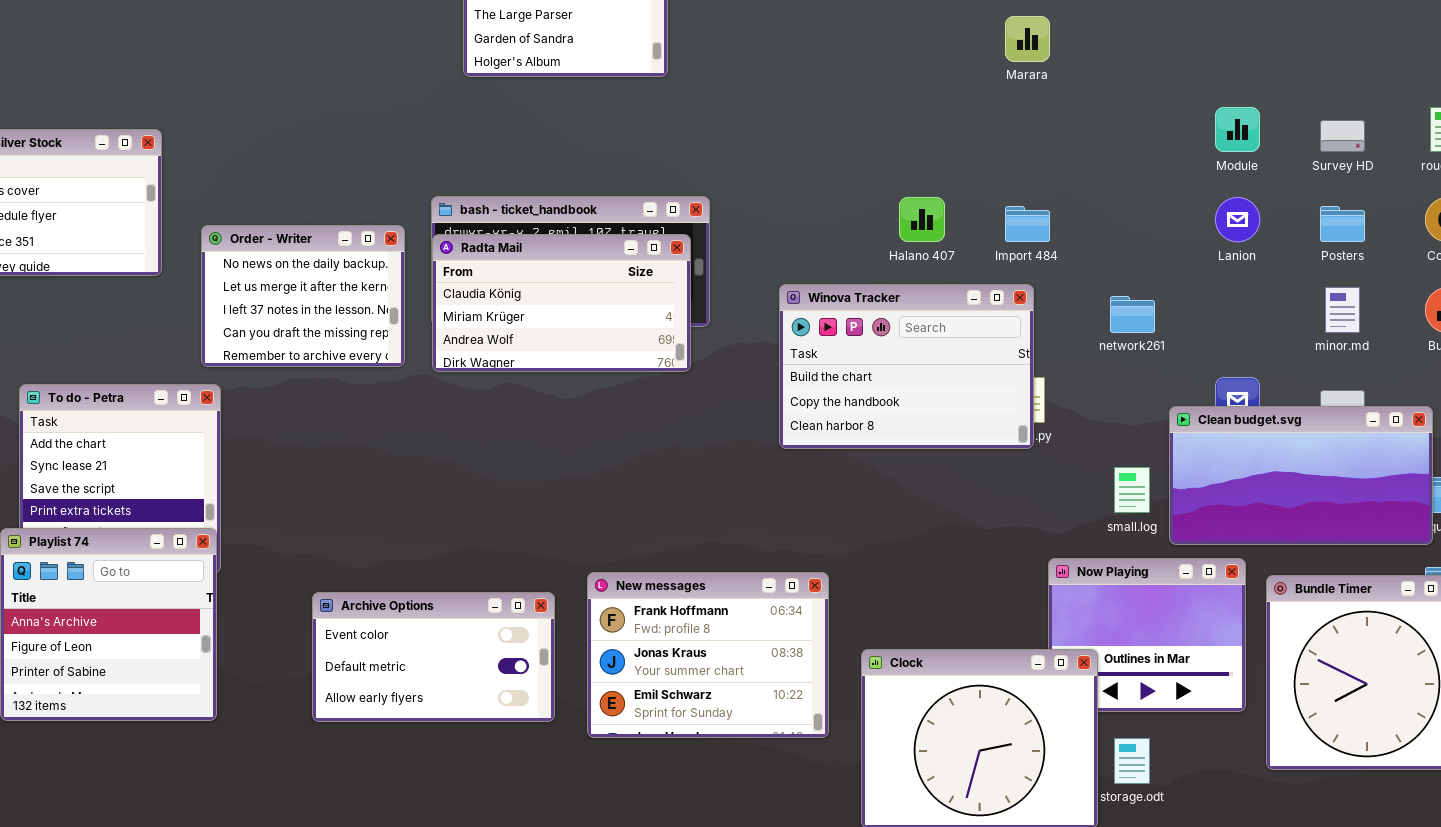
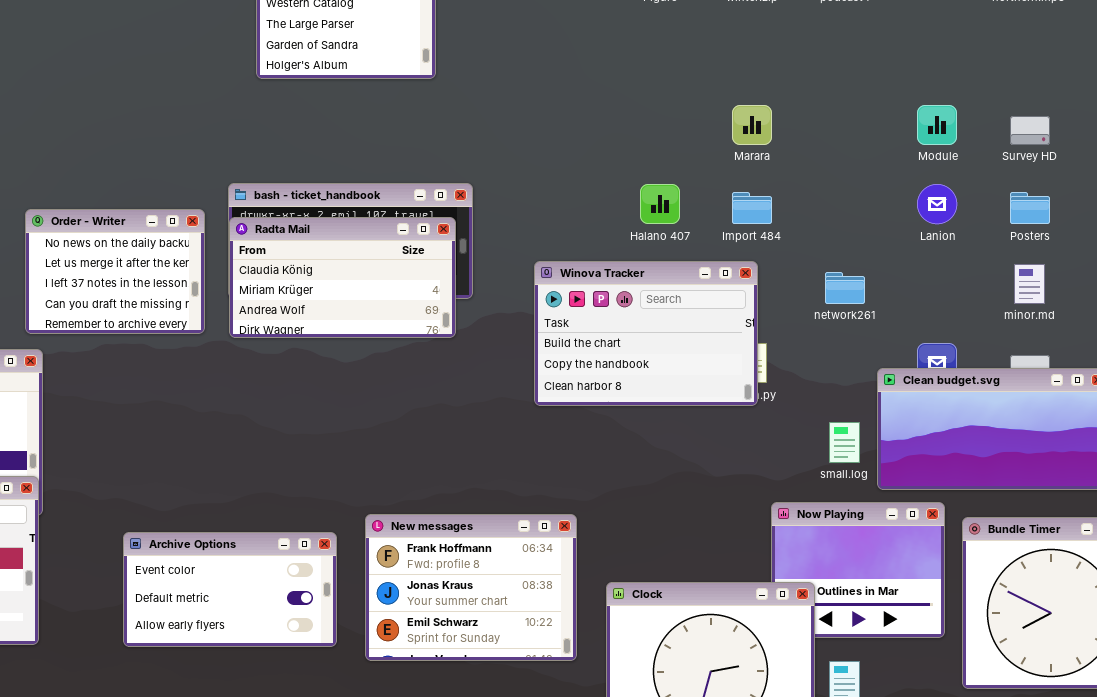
Marara: [1005,16,1050,62] -> [732,105,772,145], moved

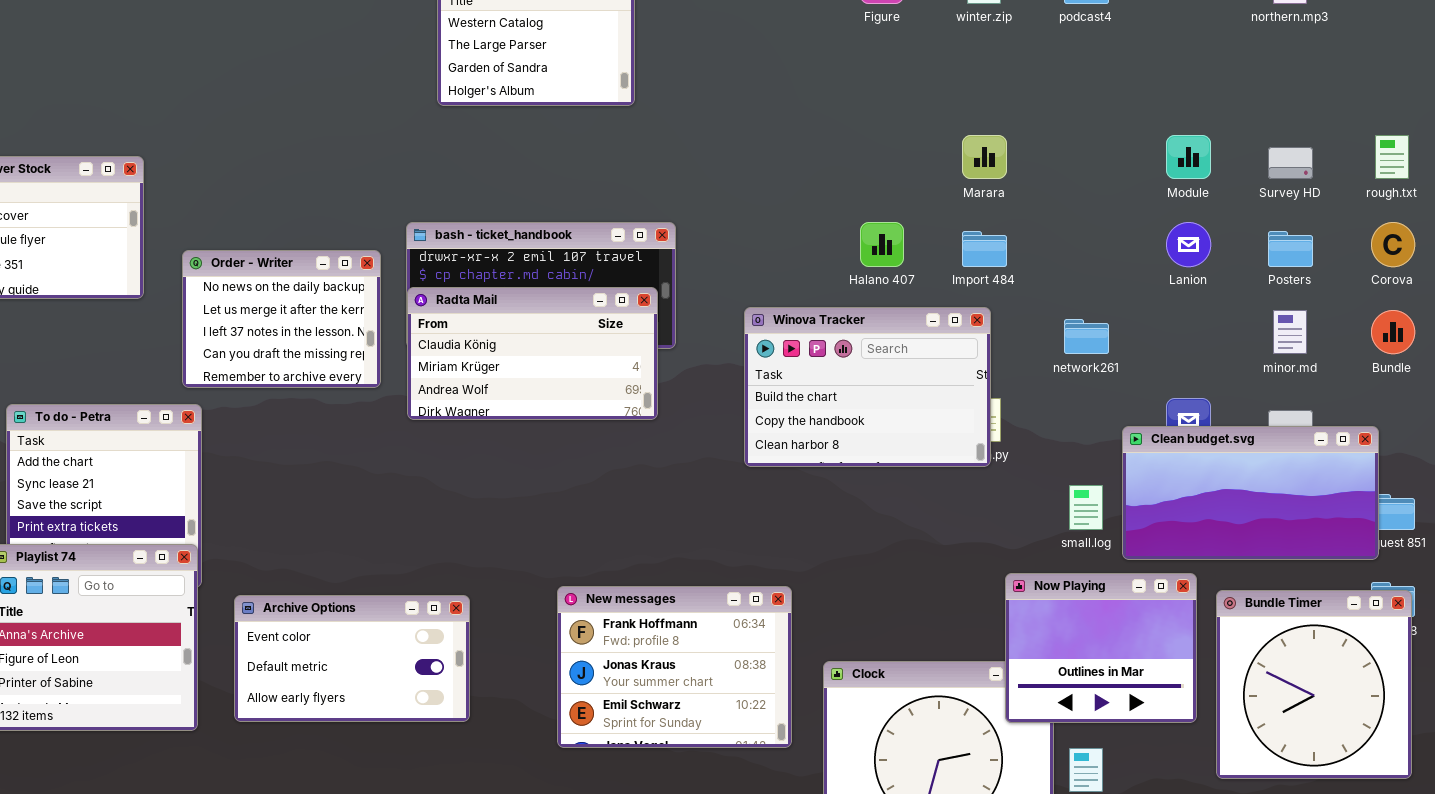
Radta Mail: [229,217,456,338] -> [407,287,658,420], moved
Now Playing: [771,502,945,638] -> [1005,573,1197,723], raised
Archive Options: [123,532,337,647] -> [234,595,470,722], moved

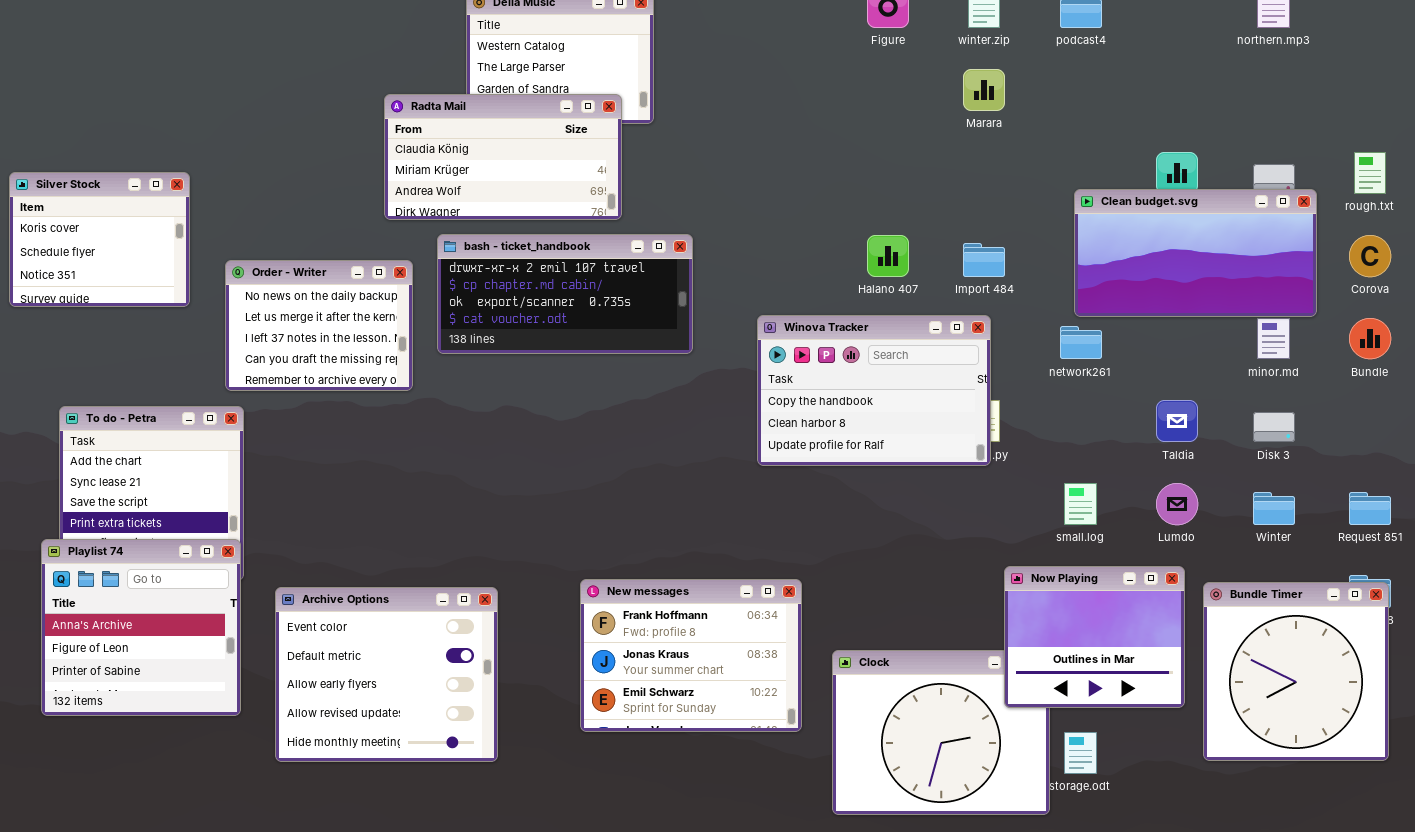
Marara: [962,135,1007,179] -> [963,69,1005,111], moved
Radta Mail: [407,287,658,420] -> [384,94,622,220], moved
Winova Tracker: [744,307,991,467] -> [757,315,991,466], scrolled down 1 row
Clean budget.svg: [1122,426,1379,560] -> [1074,189,1317,317], moved
Archive Options: [234,595,470,722] -> [275,587,498,762], resized

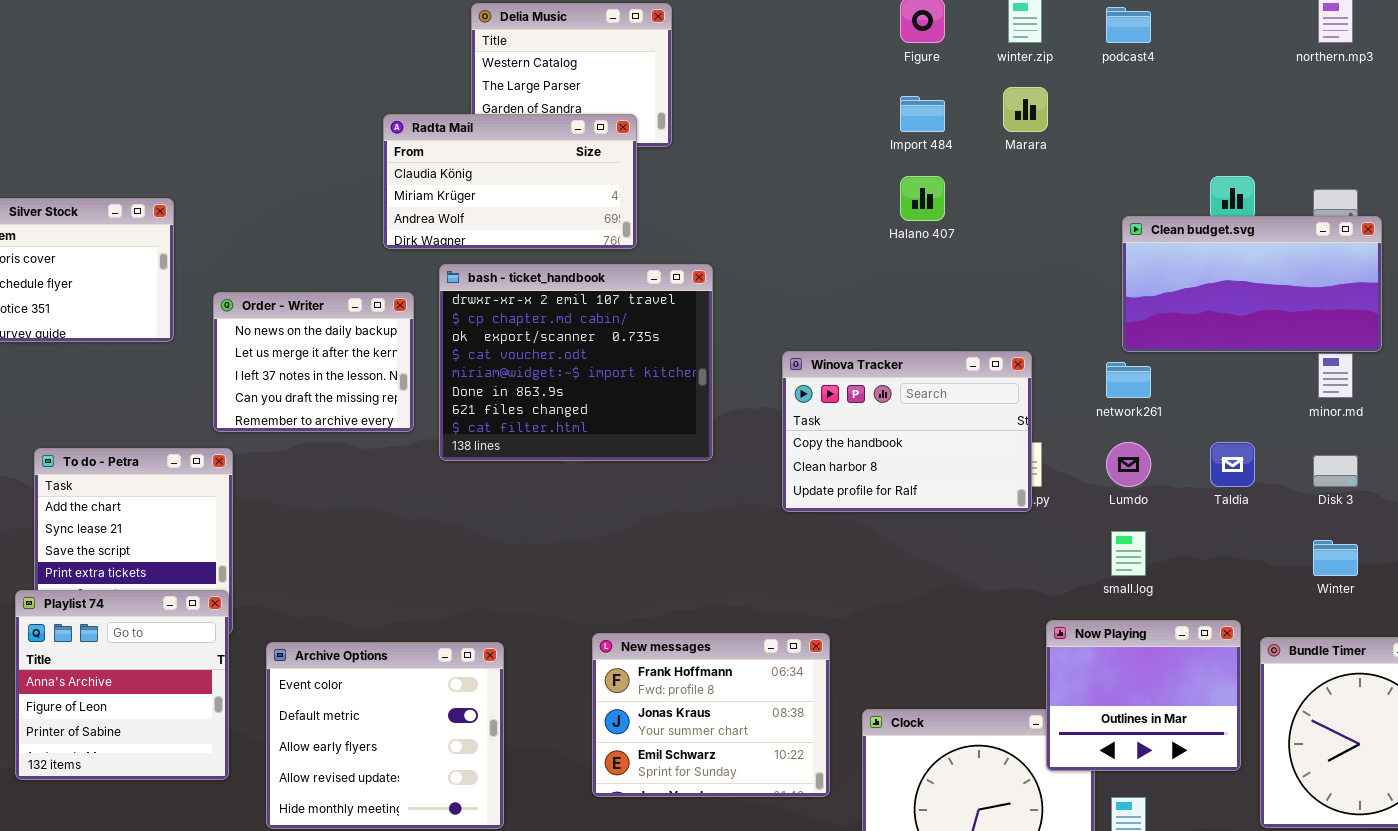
bash - ticket_handbook: [437,234,693,354] -> [439,264,713,461], resized
Halano 407: [867,235,909,277] -> [900,176,945,221], moved
Import 484: [963,243,1005,277] -> [900,96,945,132], moved
Lumdo: [1156,483,1198,525] -> [1106,442,1151,487], moved

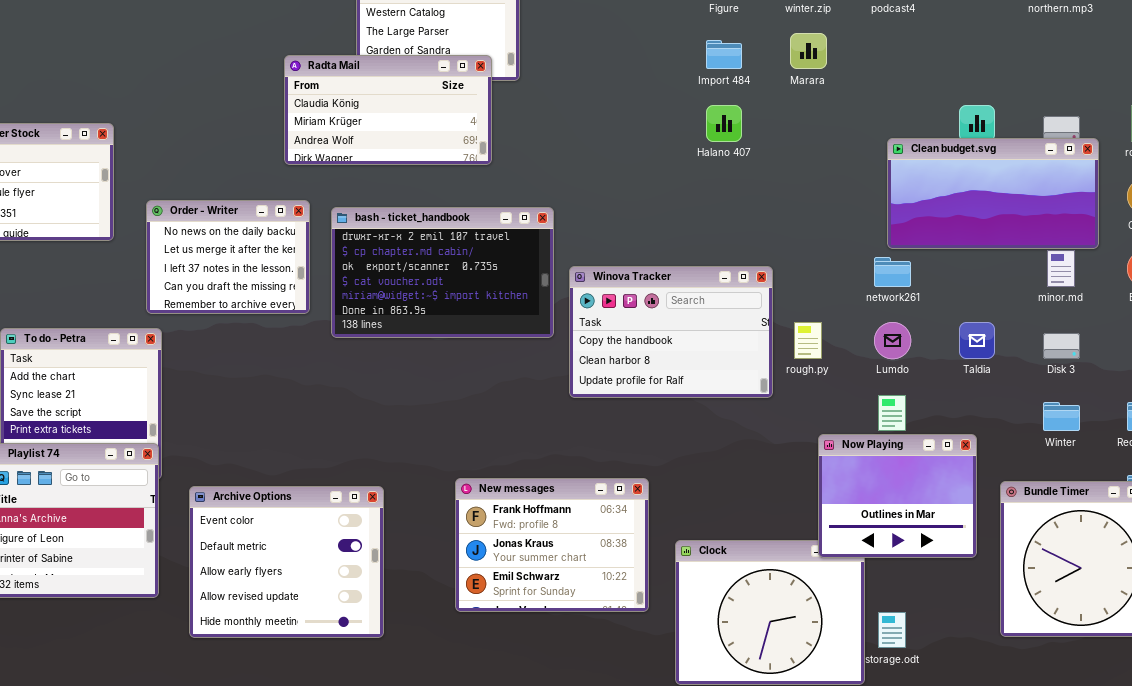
bash - ticket_handbook: [439,264,713,461] -> [331,207,554,338], resized
Winova Tracker: [782,351,1032,512] -> [569,266,773,398], moved
Now Playing: [1046,620,1241,771] -> [818,434,977,558], moved

